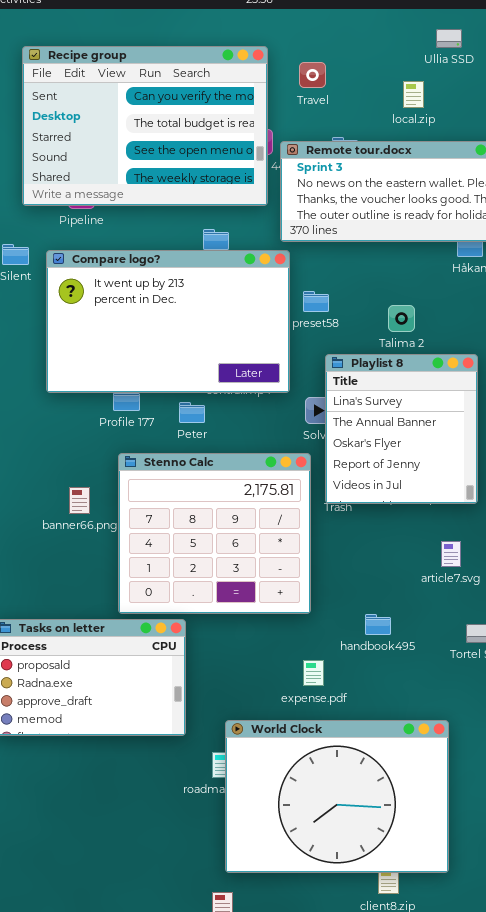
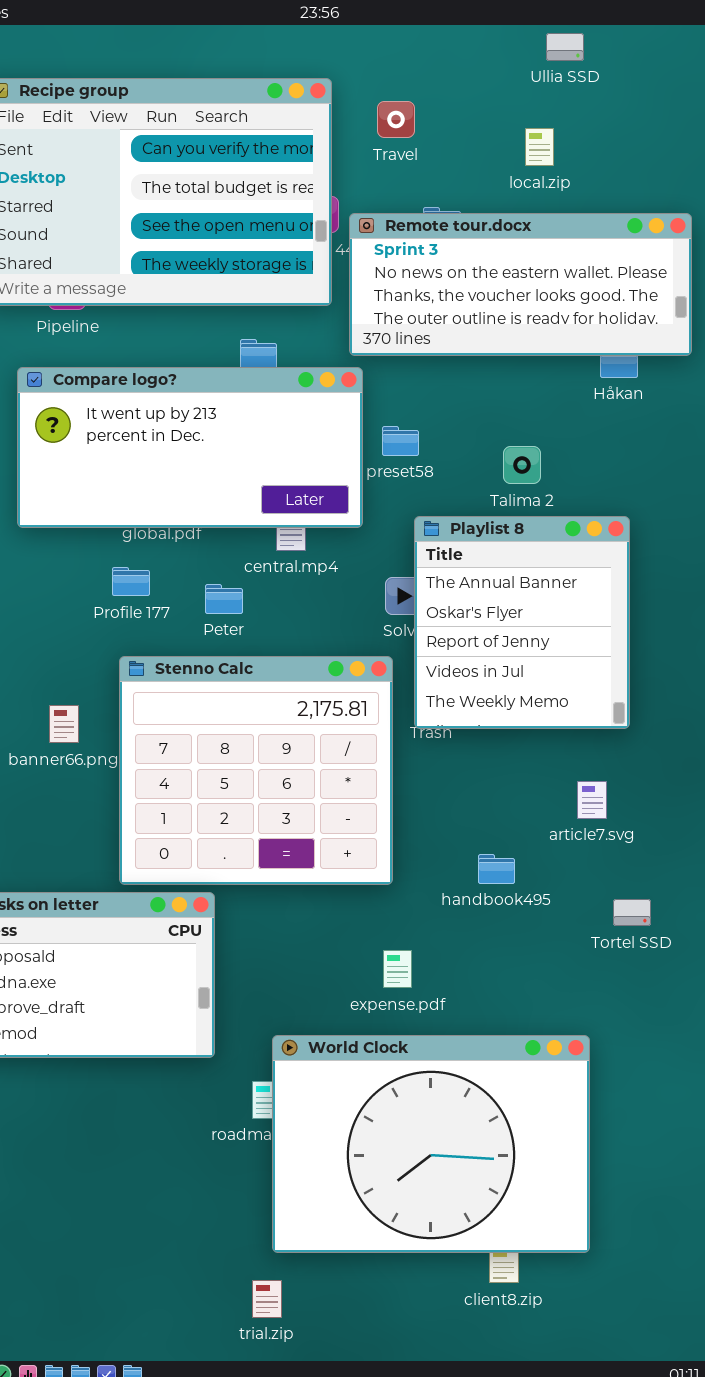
Ullia SSD: [436,29,462,48] -> [546,33,584,61], moved
Compare logo?: [46,250,290,393] -> [17,367,363,528], resized
Playlist 8: [325,354,478,504] -> [414,516,630,729], scrolled down 1 row
handbook495: [365,614,391,635] -> [478,854,515,884], moved

